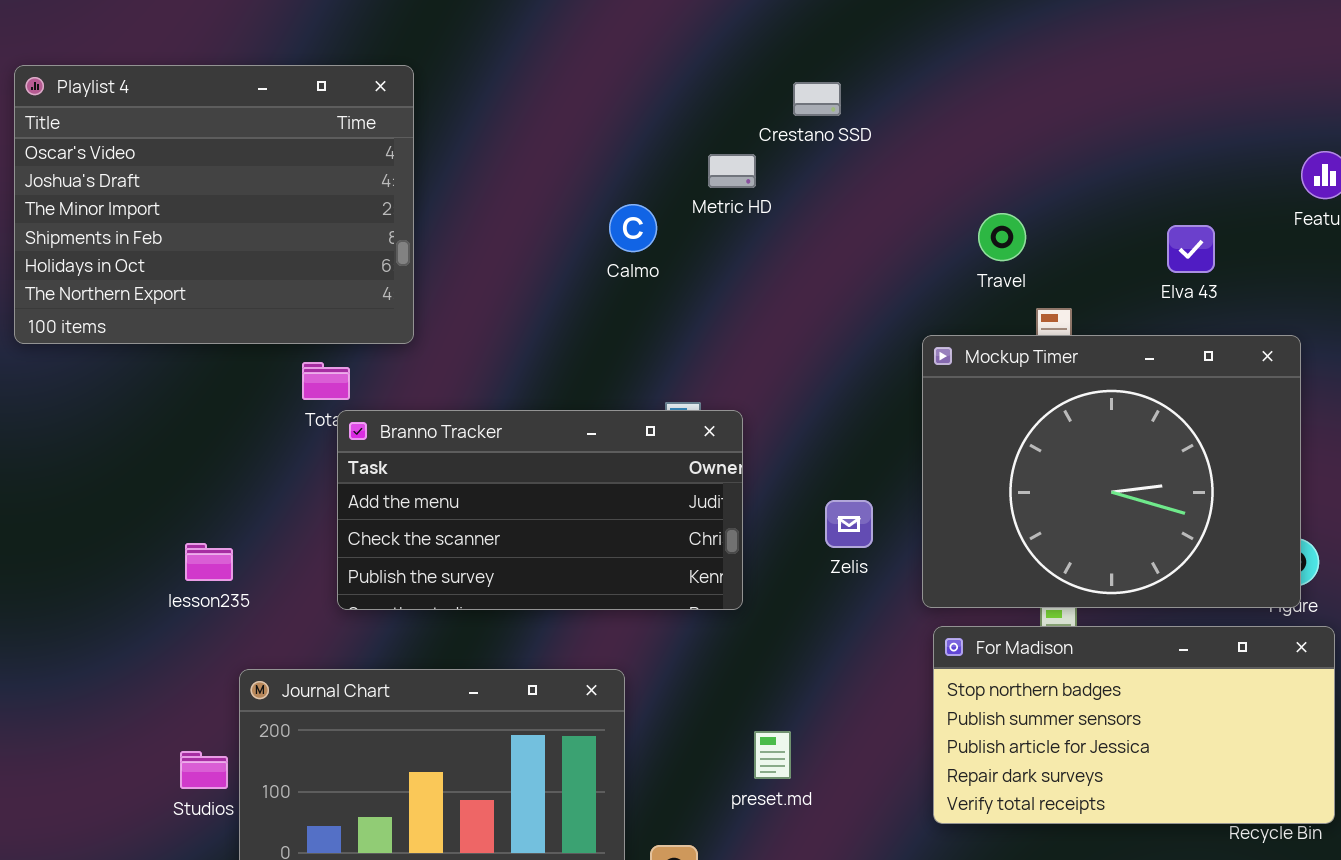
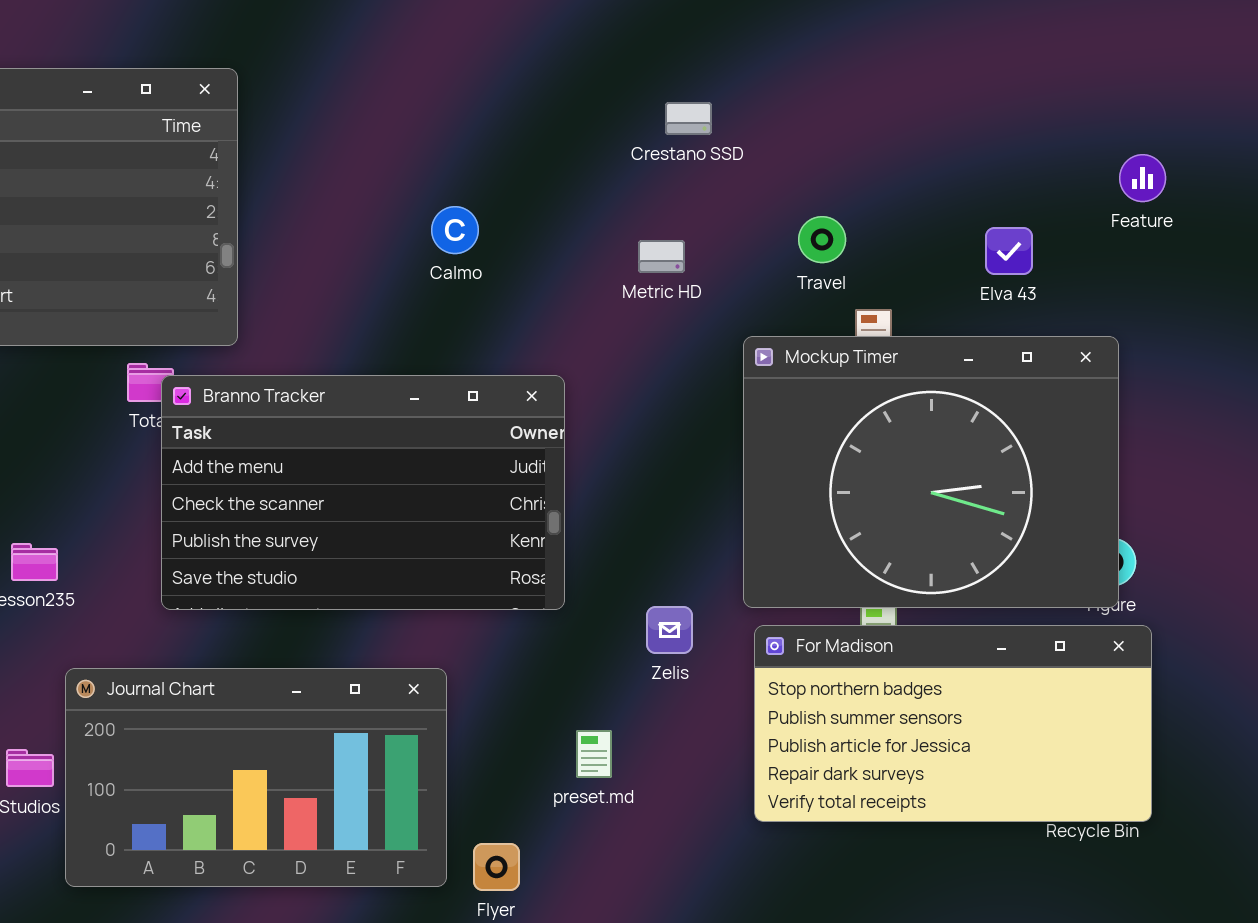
Crestano SSD: [793,82,841,116] -> [665,102,712,135], moved
Metric HD: [708,154,756,188] -> [638,240,685,273], moved
Branno Tracker: [337,410,743,610] -> [161,375,565,610], resized
Zelis: [825,500,873,548] -> [646,606,693,654], moved

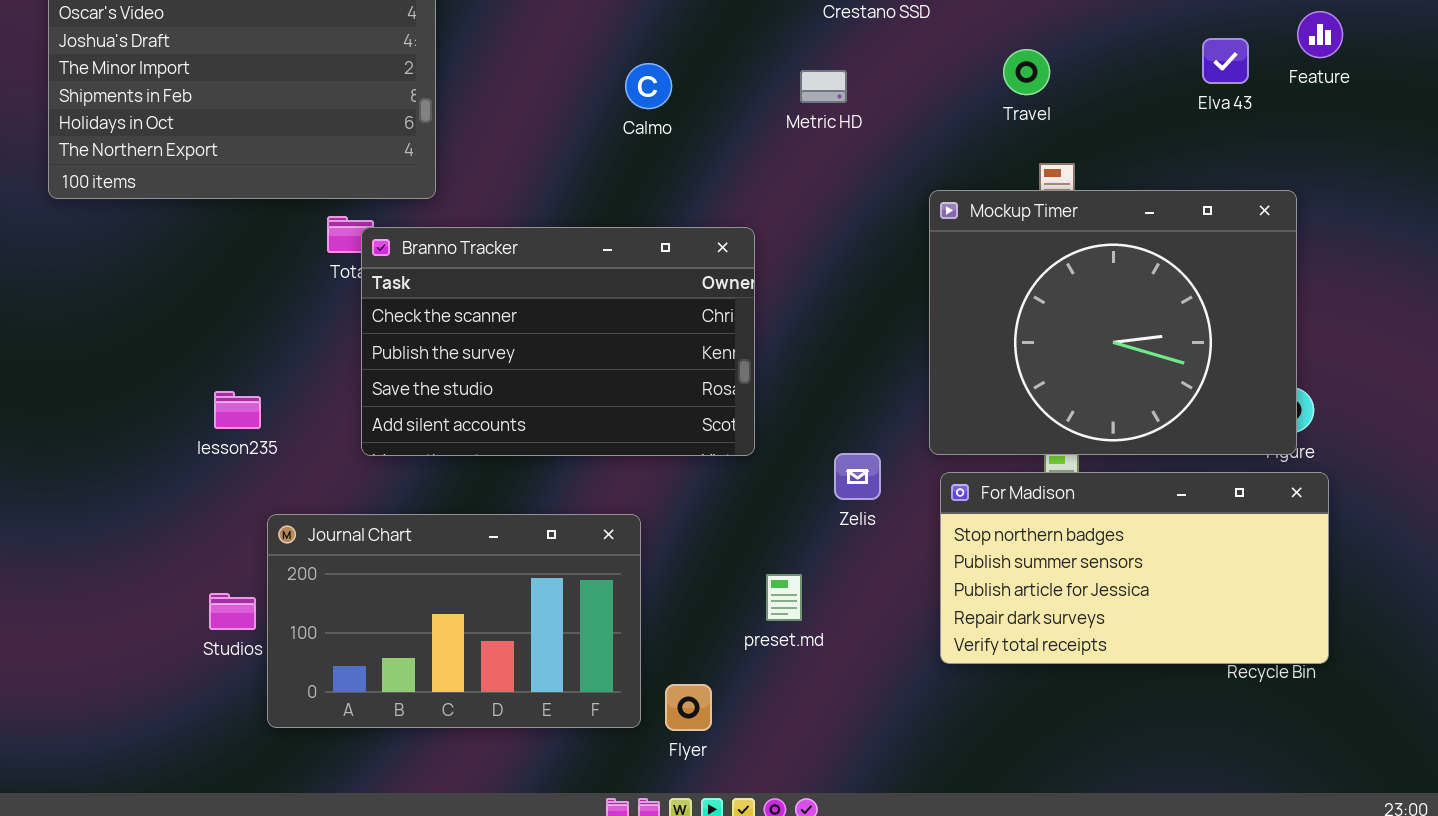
Travel: [798,216,846,263] -> [1003,49,1050,95], moved
Elva 43: [985,227,1033,275] -> [1202,38,1249,84], moved
Metric HD: [638,240,685,273] -> [800,70,847,103], moved
Branno Tracker: [161,375,565,610] -> [361,227,755,456], scrolled down 1 row

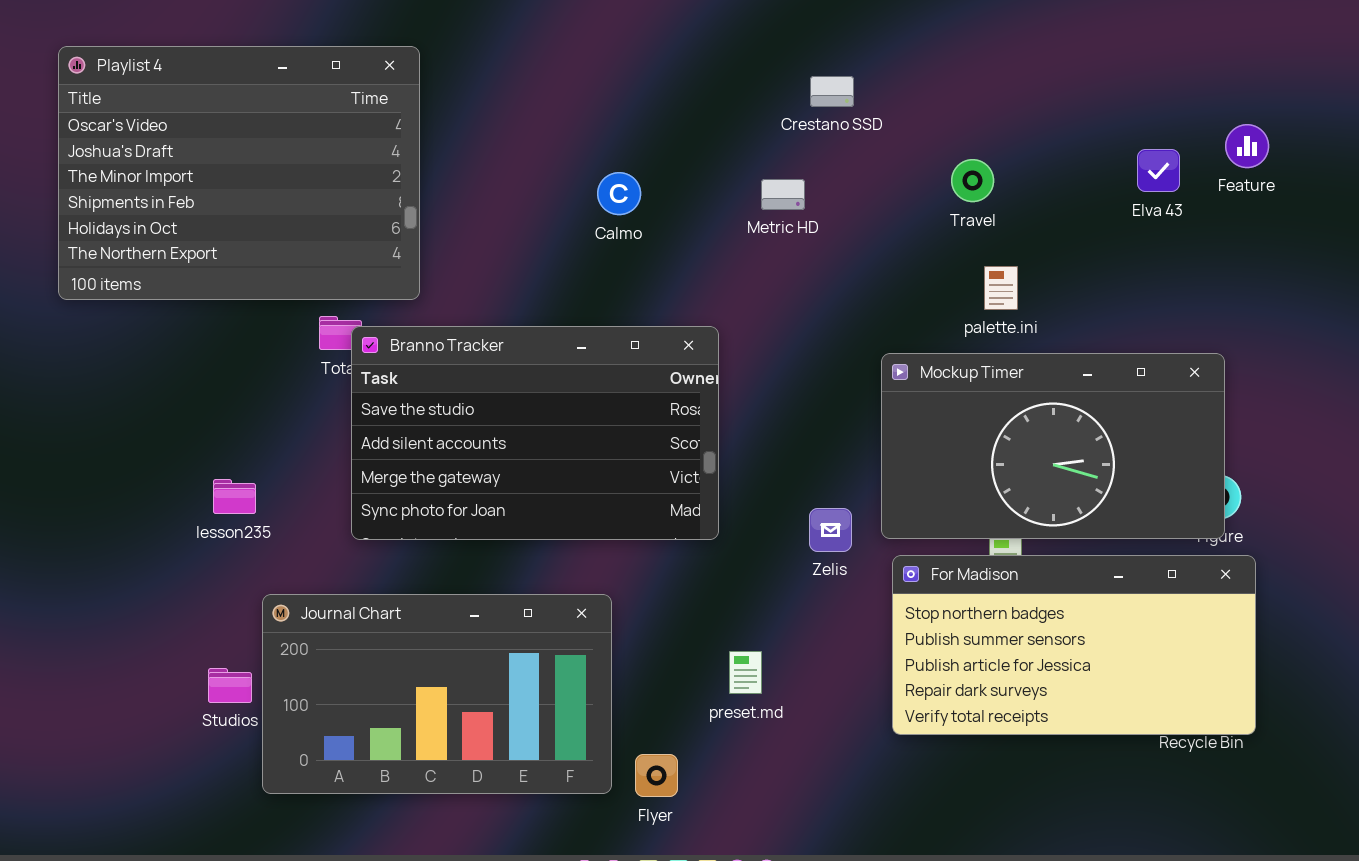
Mockup Timer: [929,190,1297,455] -> [881,353,1225,539], resized
Branno Tracker: [361,227,755,456] -> [351,326,719,540], scrolled down 2 rows
Zelis: [834,453,881,500] -> [809,508,852,552], moved

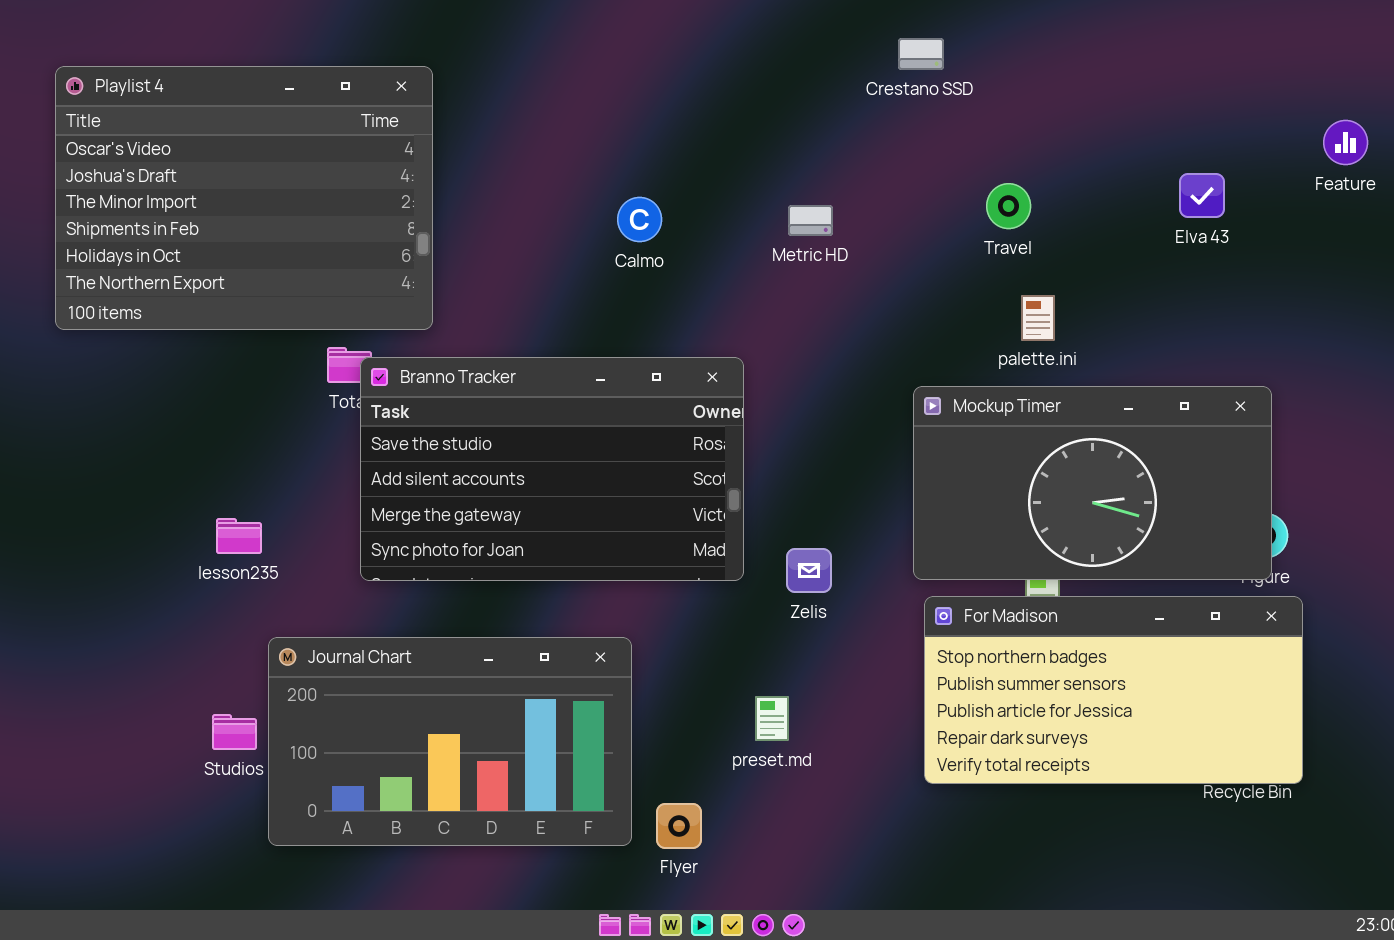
Crestano SSD: [810,76,854,107] -> [898,38,944,70], moved
Feature: [1225,124,1269,168] -> [1323,120,1368,165], moved
Zelis: [809,508,852,552] -> [786,548,832,593], moved

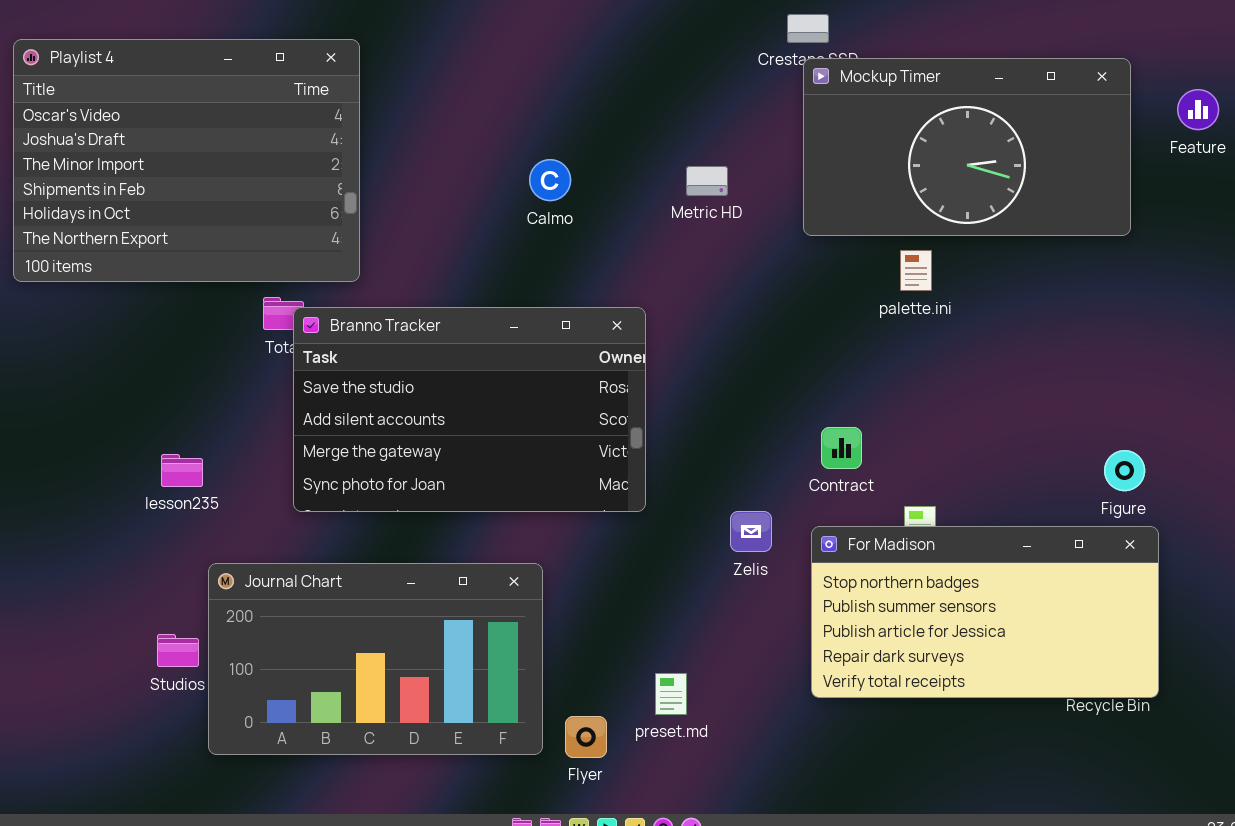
Mockup Timer: [913,386,1272,580] -> [803,58,1131,236], moved
Zelis: [786,548,832,593] -> [730,511,772,552], moved
preset.md: [755,696,789,741] -> [655,673,687,715], moved

